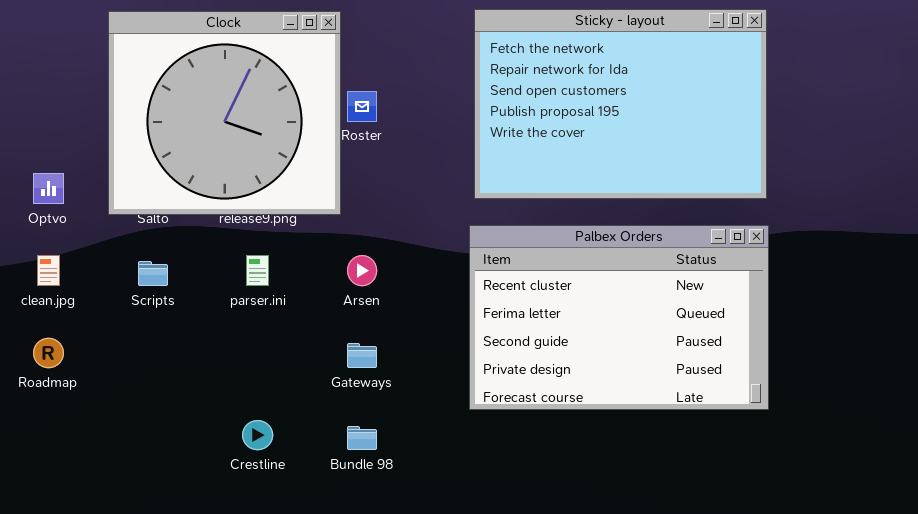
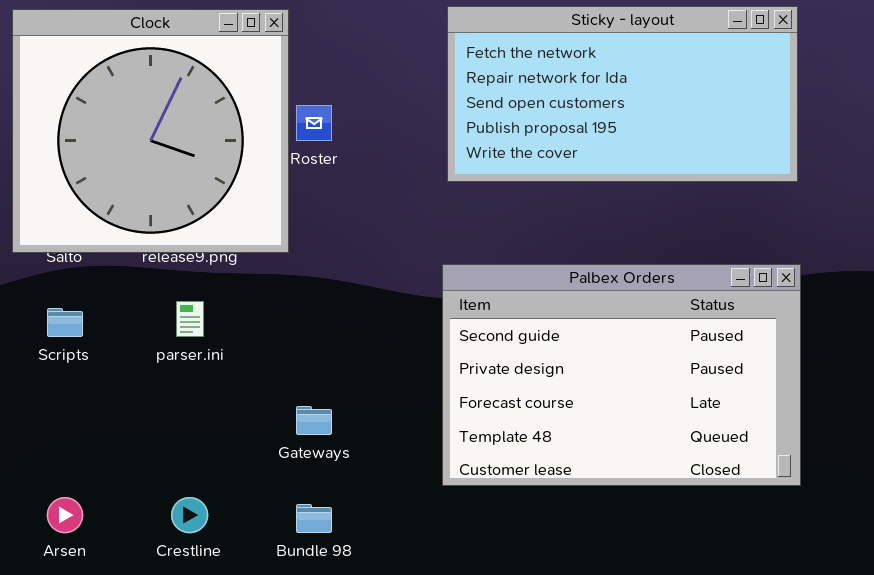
Sticky - layout: [474,9,767,199] -> [447,6,798,182], resized
Palbex Orders: [469,225,769,410] -> [442,264,801,486], scrolled down 2 rows
Arsen: [347,255,377,286] -> [47,497,83,533], moved

